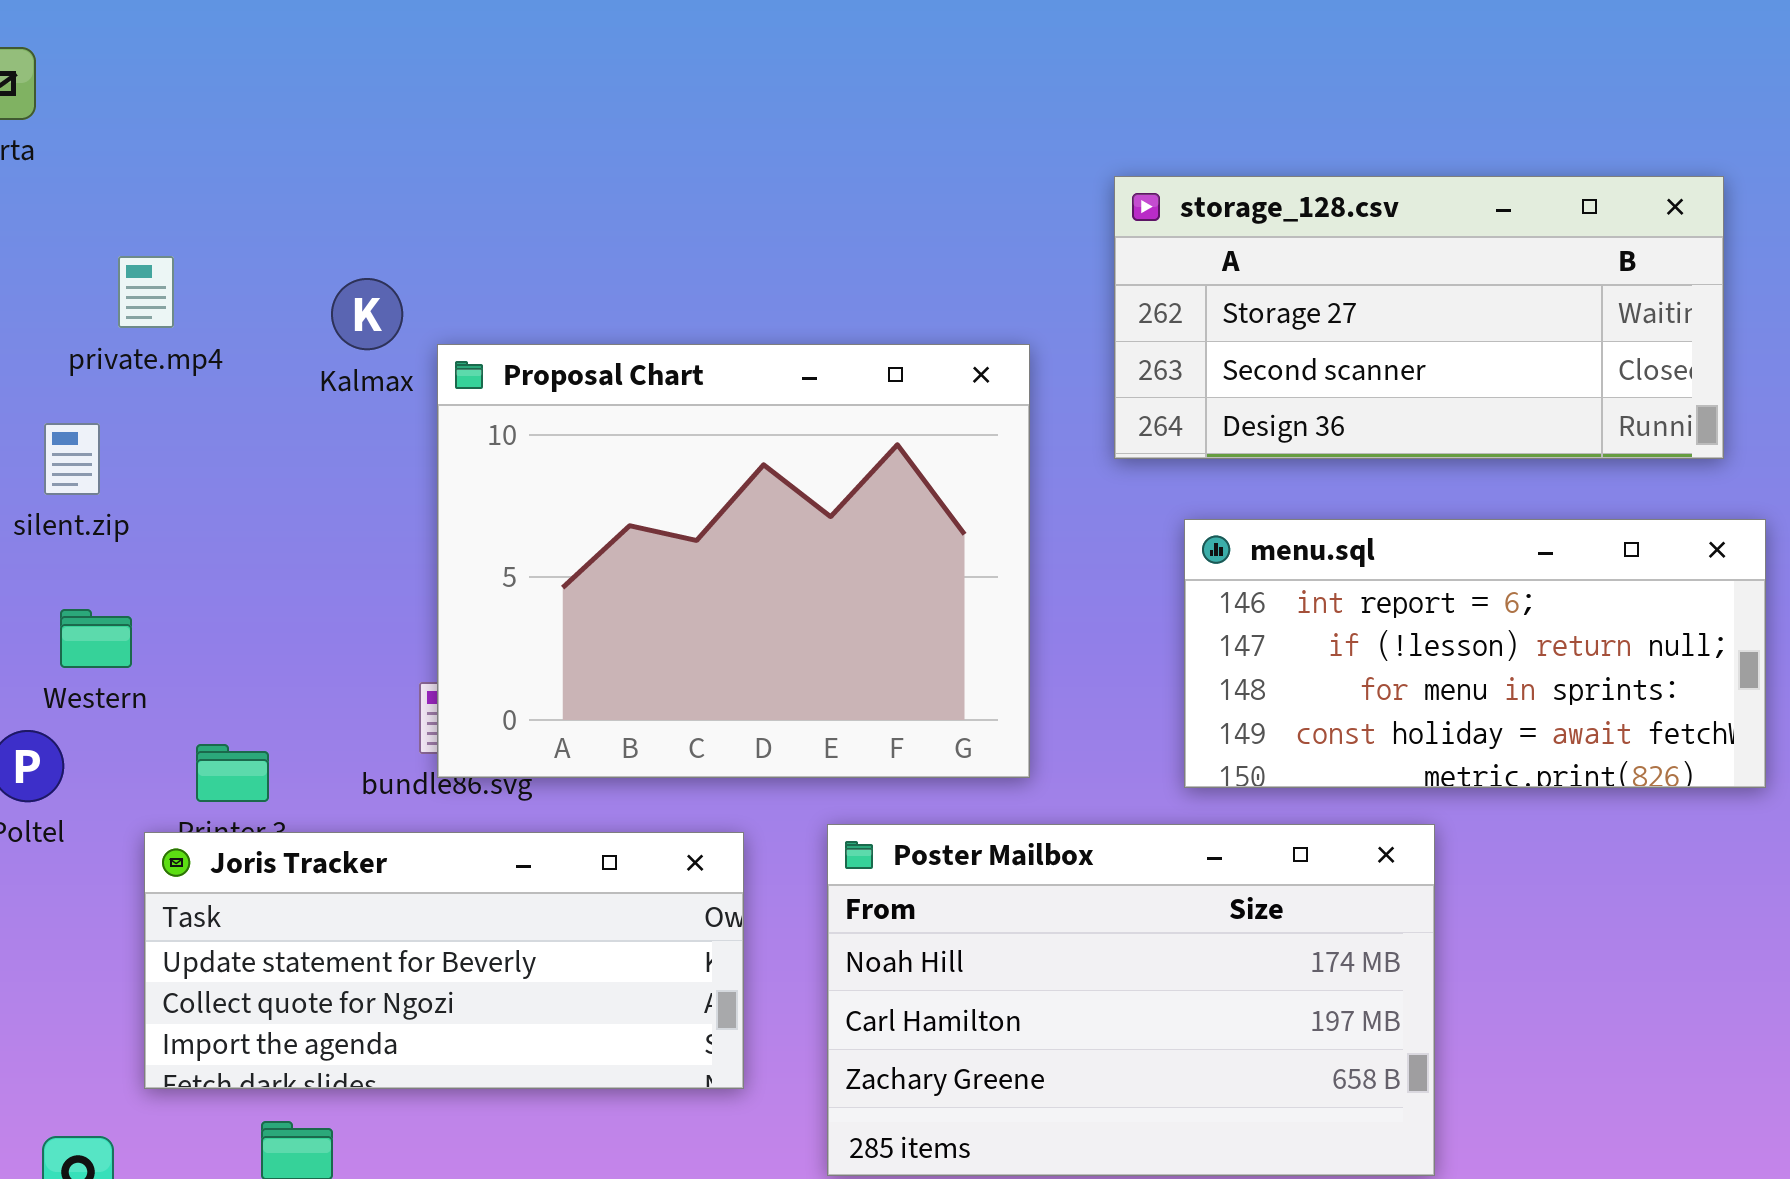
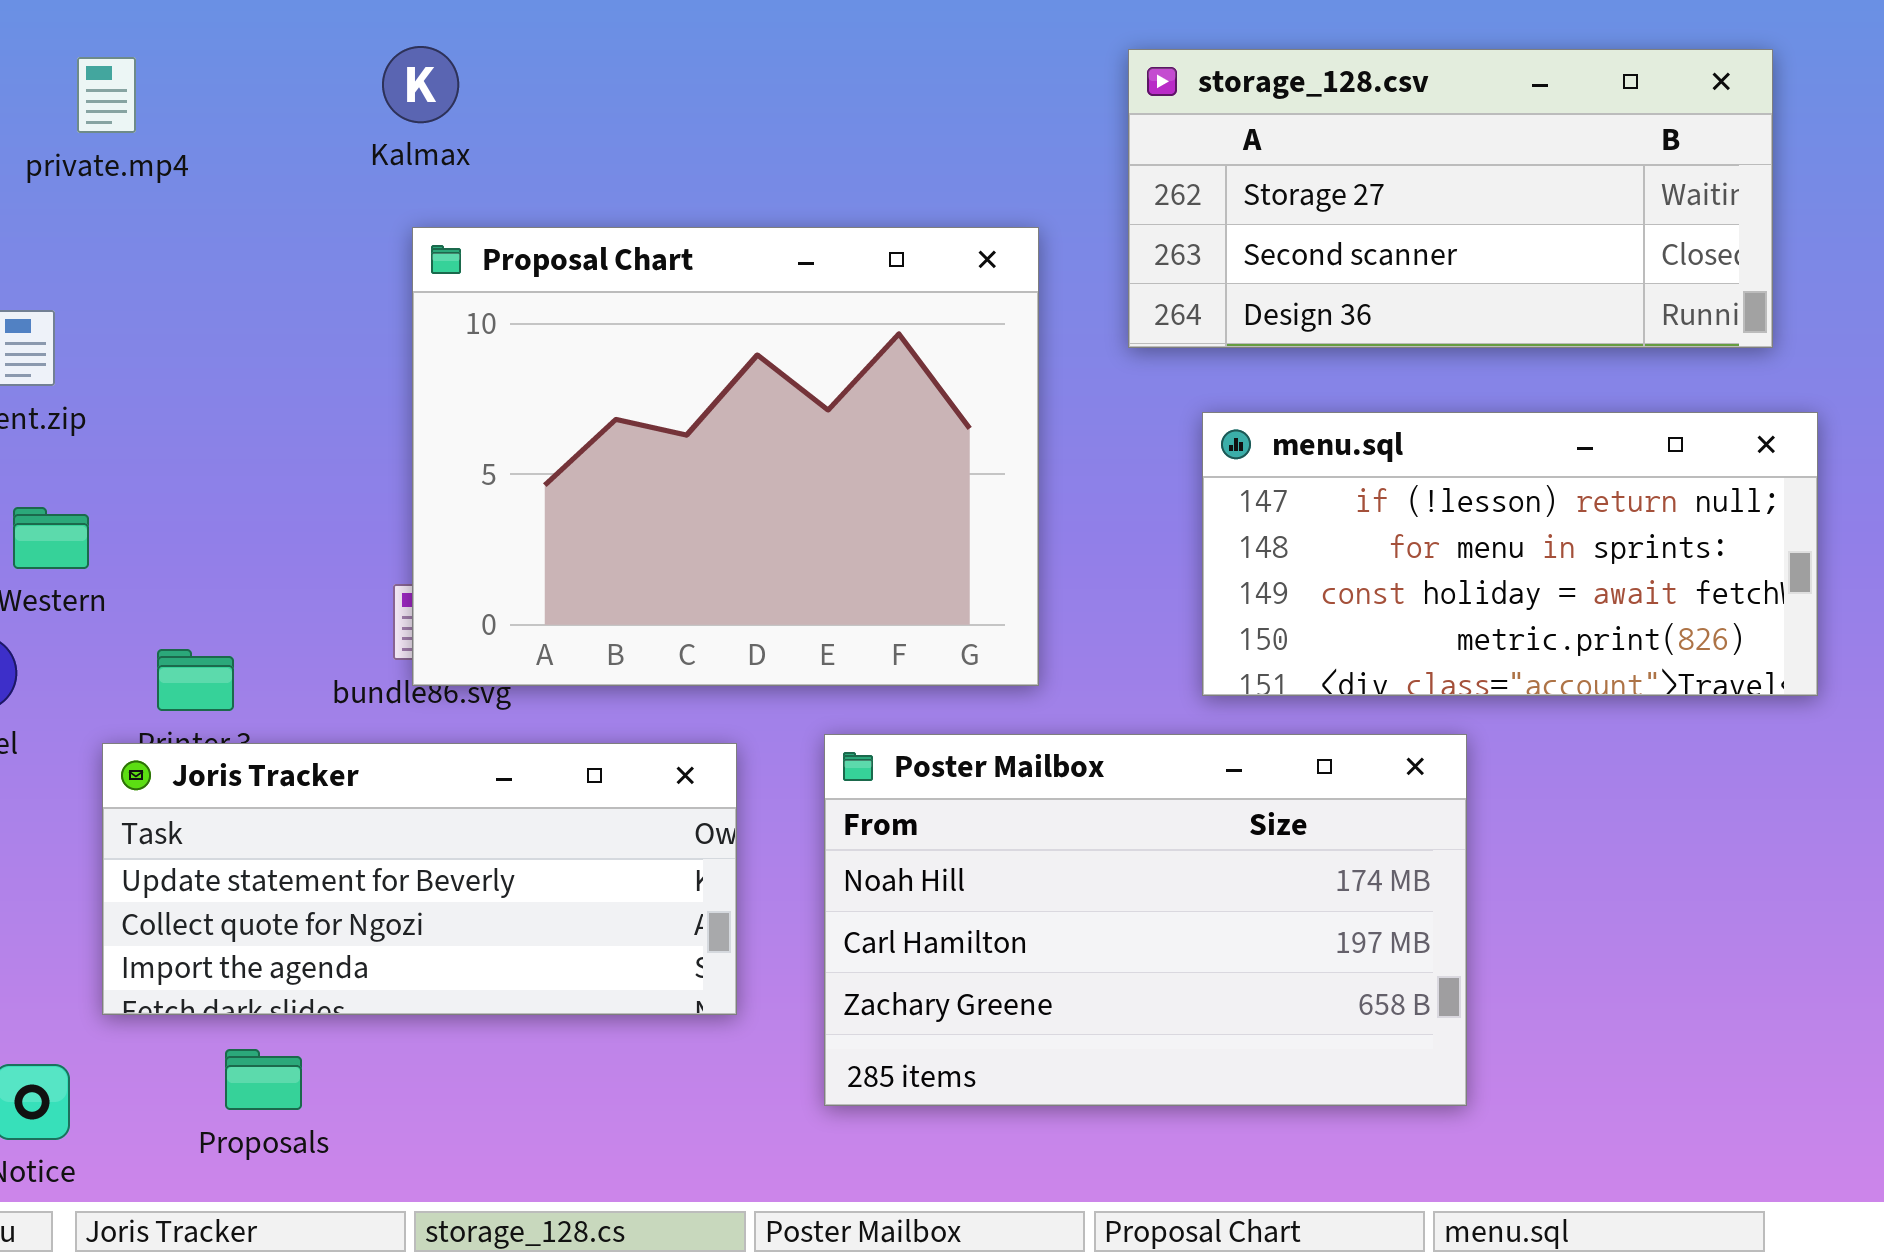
private.mp4: [118,256,174,328] -> [77,57,136,133], moved
Kalmax: [331,278,403,350] -> [382,46,459,123], moved
menu.sql: [1184,519,1766,788] -> [1202,412,1818,696], scrolled down 1 row

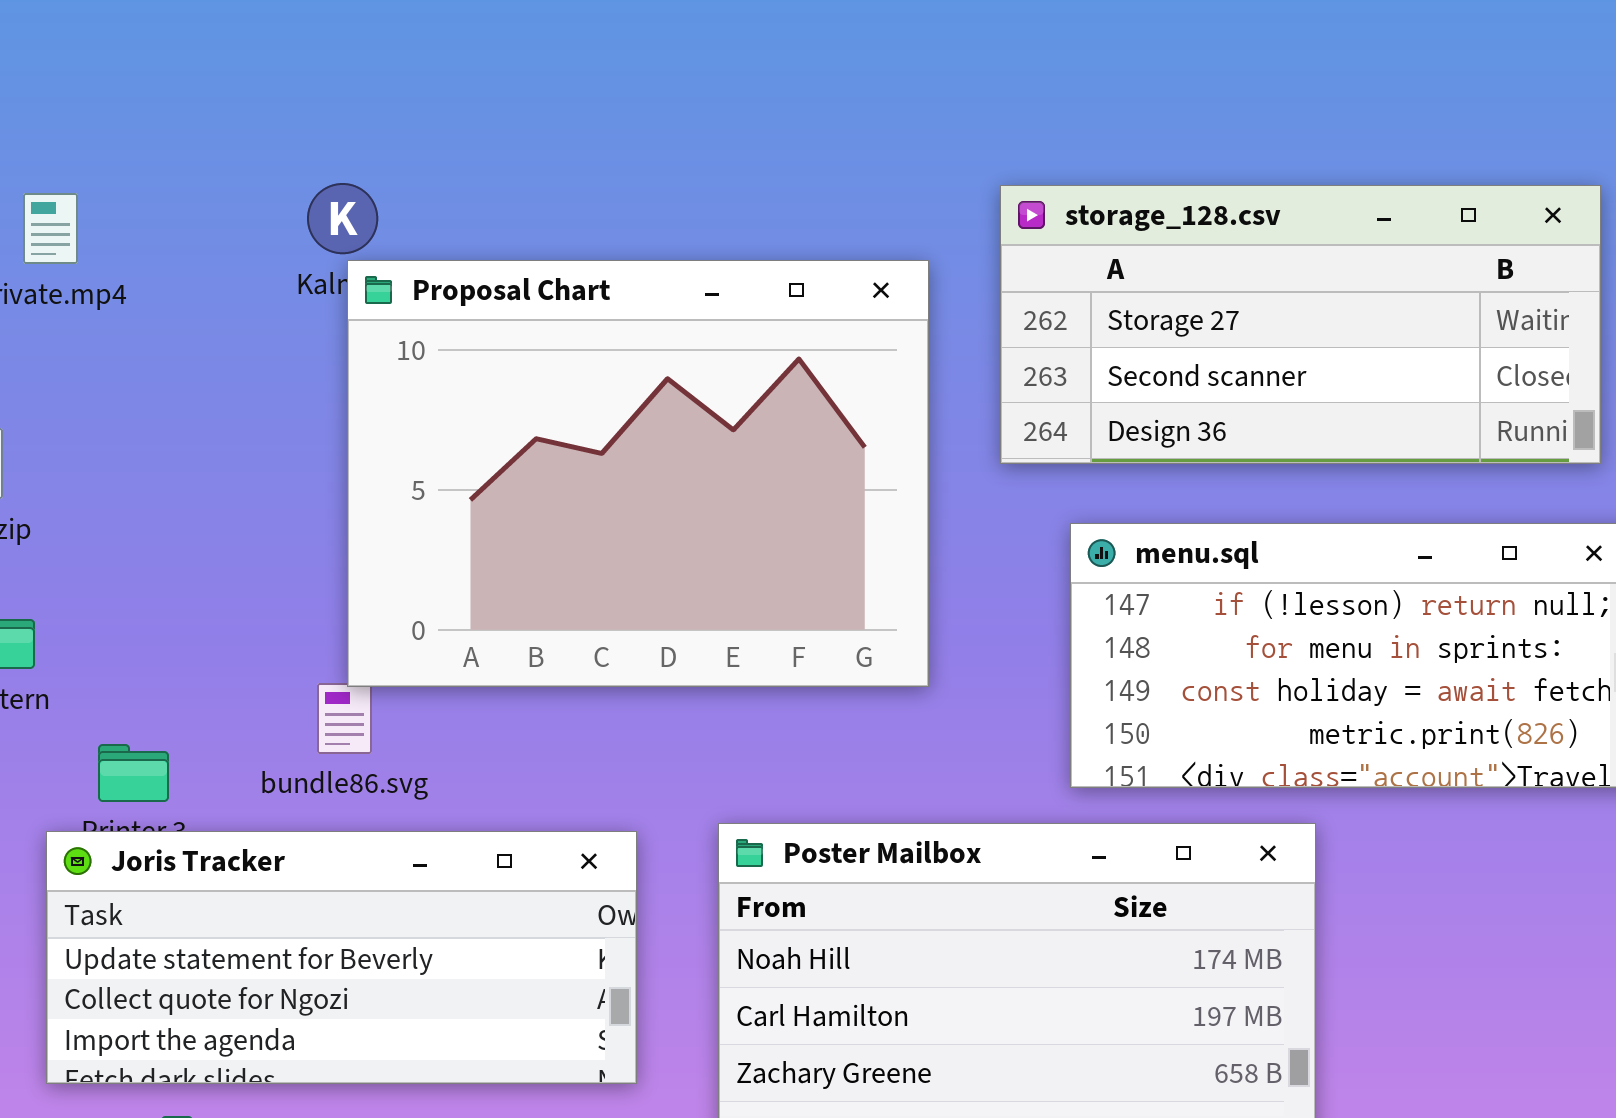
Proposal Chart: [412,227,1039,686] -> [347,260,929,687], moved

